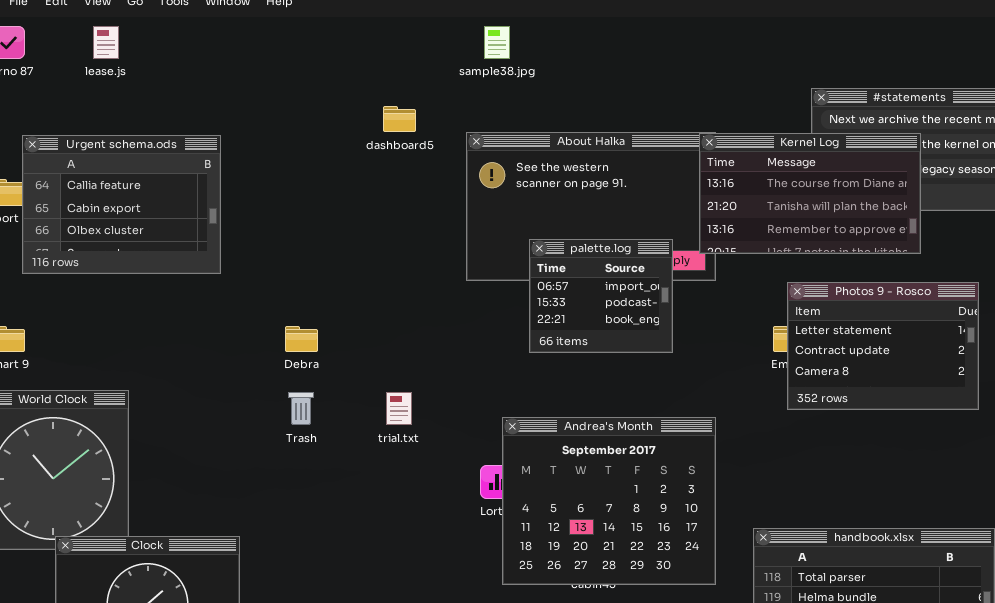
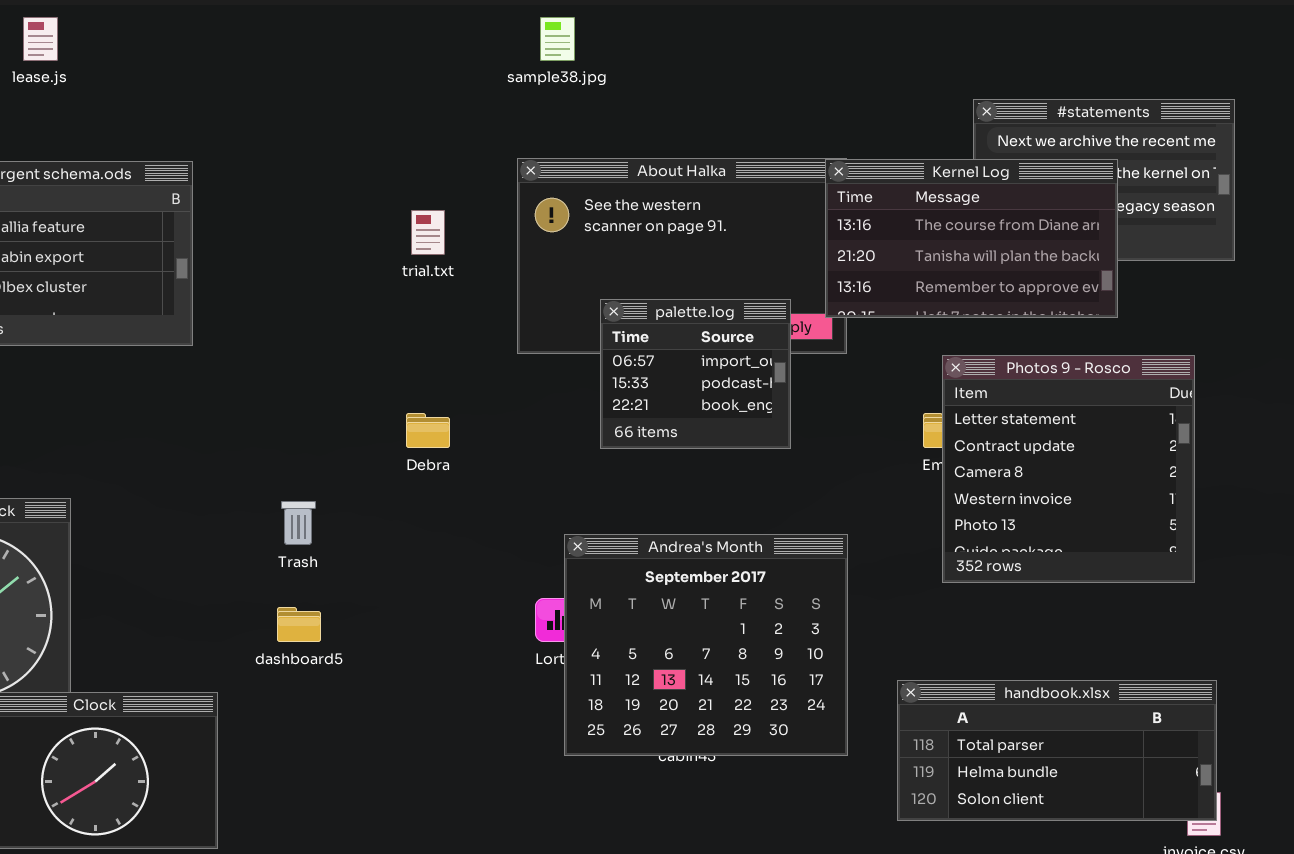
dashboard5: [383,106,416,132] -> [277,607,321,642], moved
Photos 9 - Rosco: [787,282,979,410] -> [942,355,1195,583], resized
Debra: [285,326,318,352] -> [406,413,450,448], moved
trial.txt: [386,392,412,425] -> [411,210,445,255], moved

